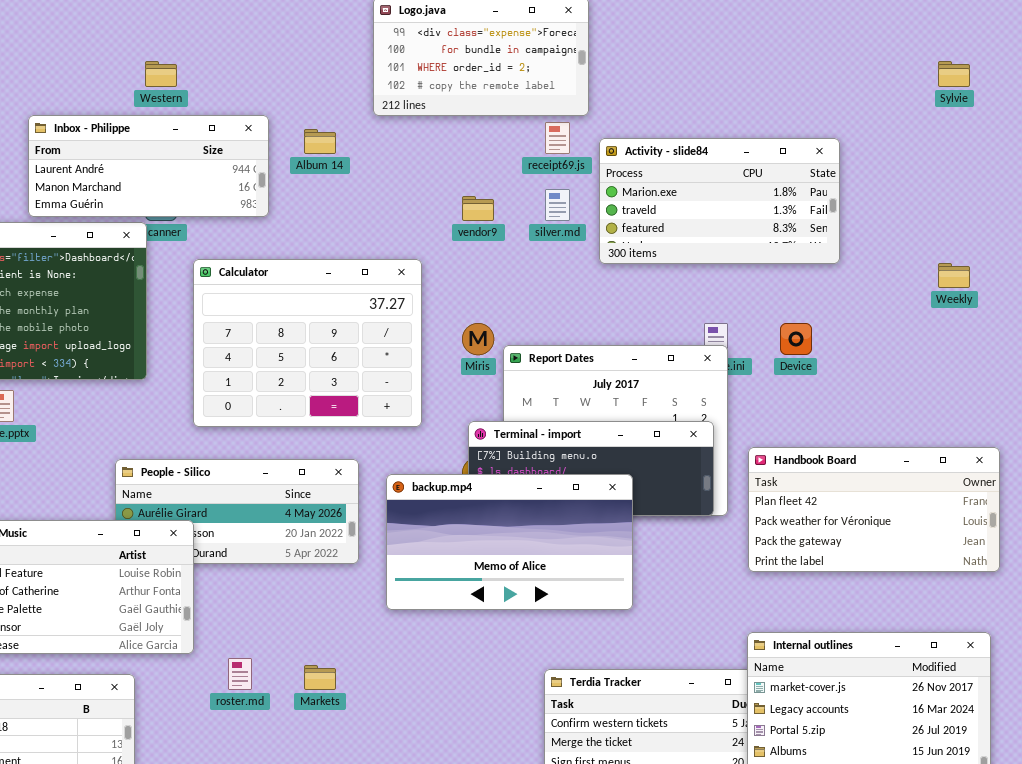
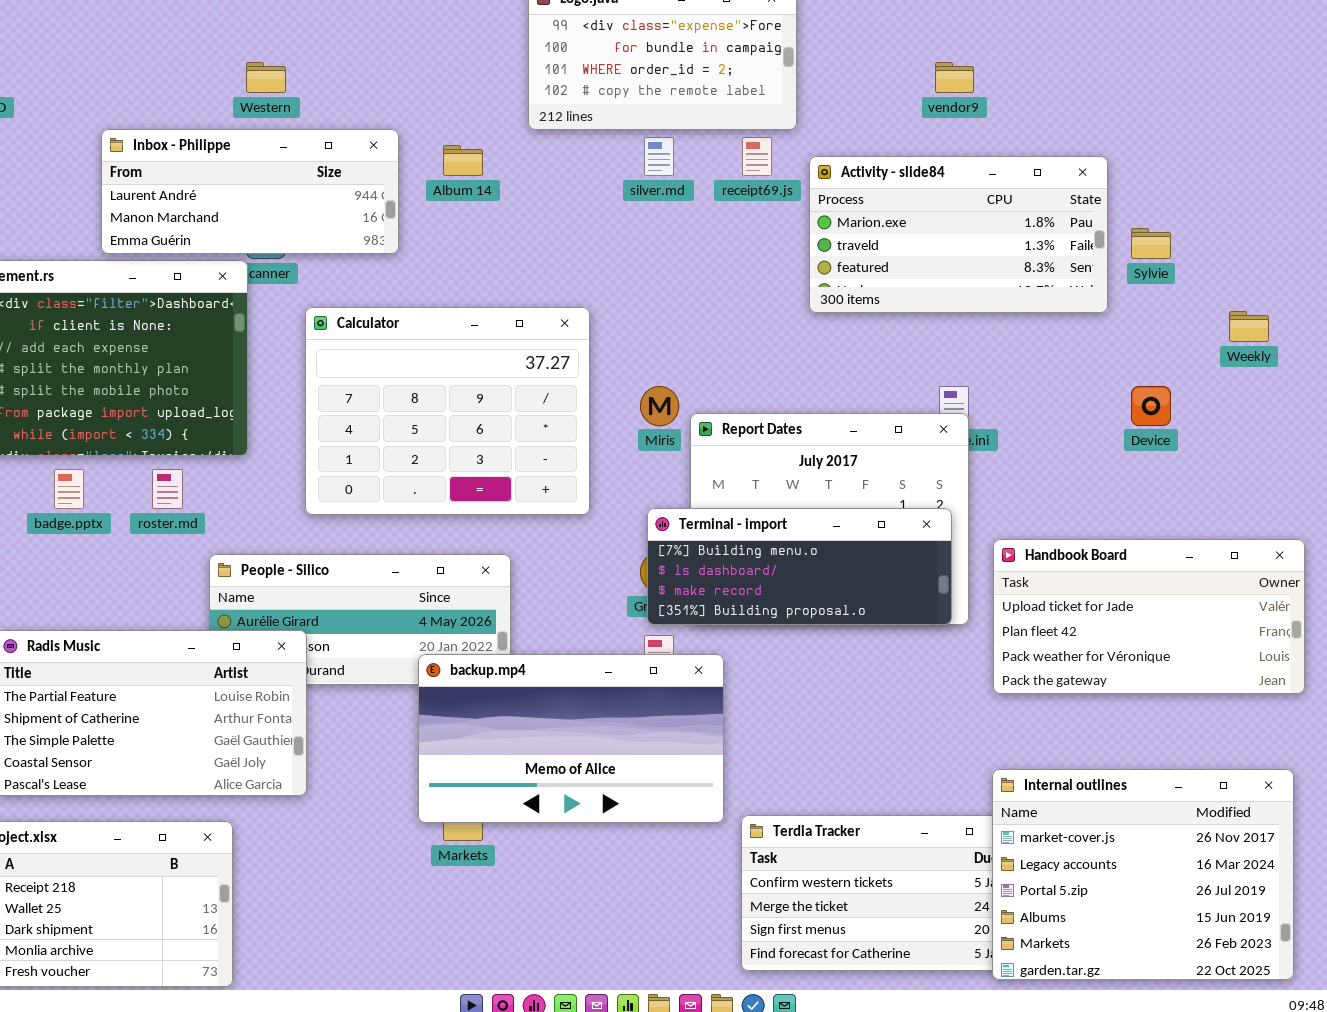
Sylvie: [938,61,970,87] -> [1131,228,1171,259], moved
silver.md: [545,189,570,221] -> [644,137,674,176], moved
vendor9: [462,196,494,221] -> [935,62,974,93], moved
Device: [780,323,812,355] -> [1131,386,1171,426], moved
Handbook Board: [748,447,1000,572] -> [993,539,1305,694], scrolled up 1 row
backup.mp4: [386,474,633,610] -> [418,654,724,823], moved
roster.md: [228,658,252,690] -> [152,469,183,509], moved

